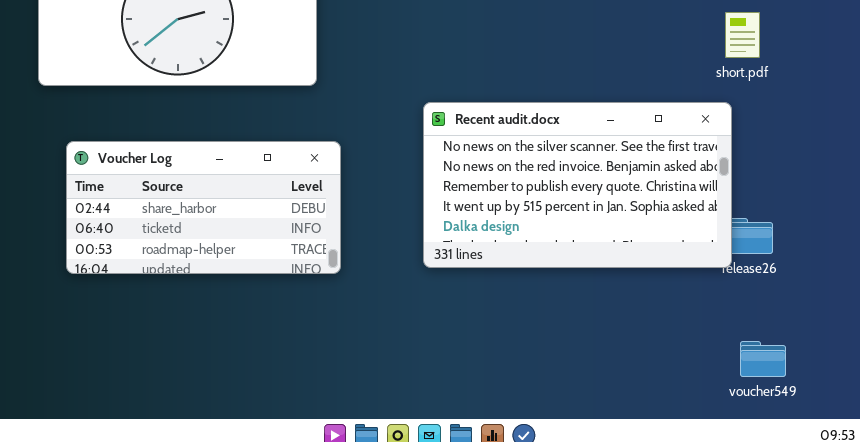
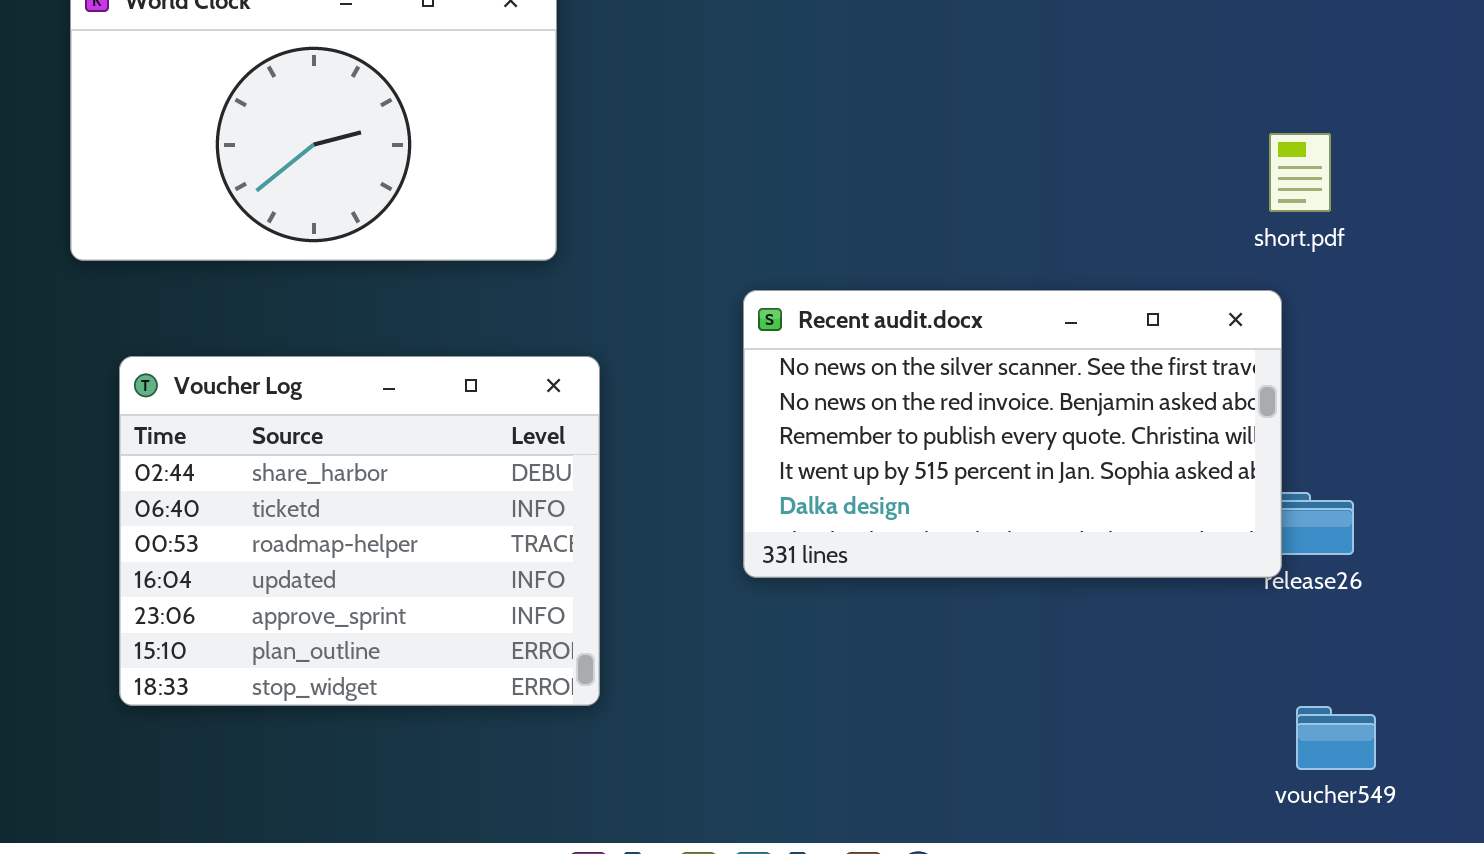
Voucher Log: [66,141,341,274] -> [119,356,600,706], resized

